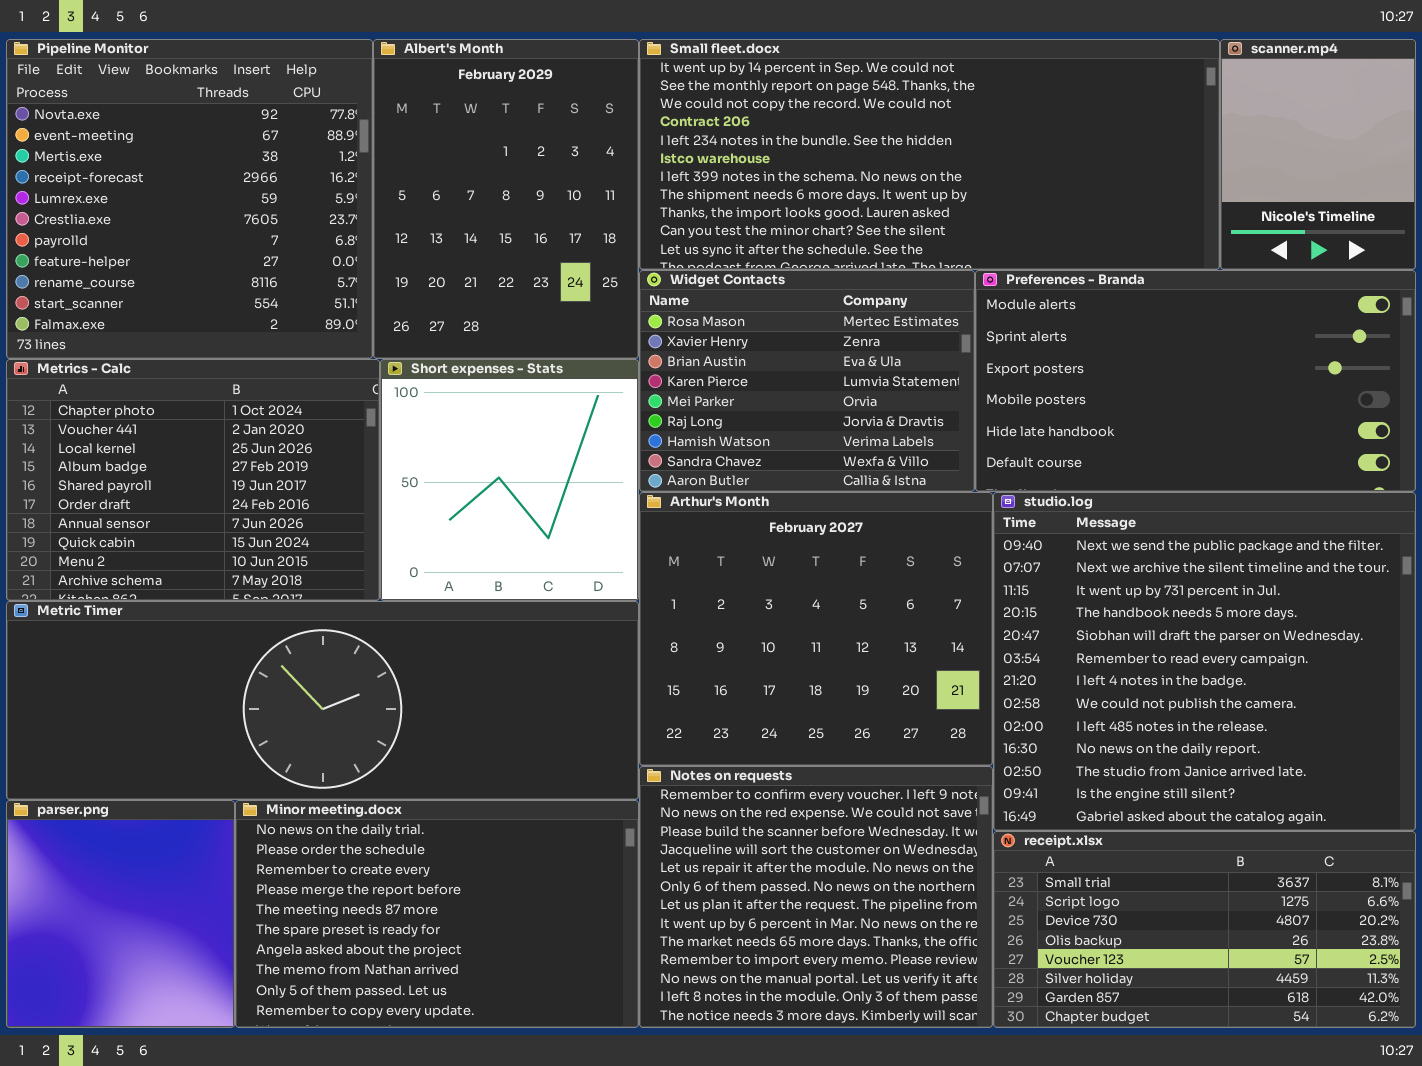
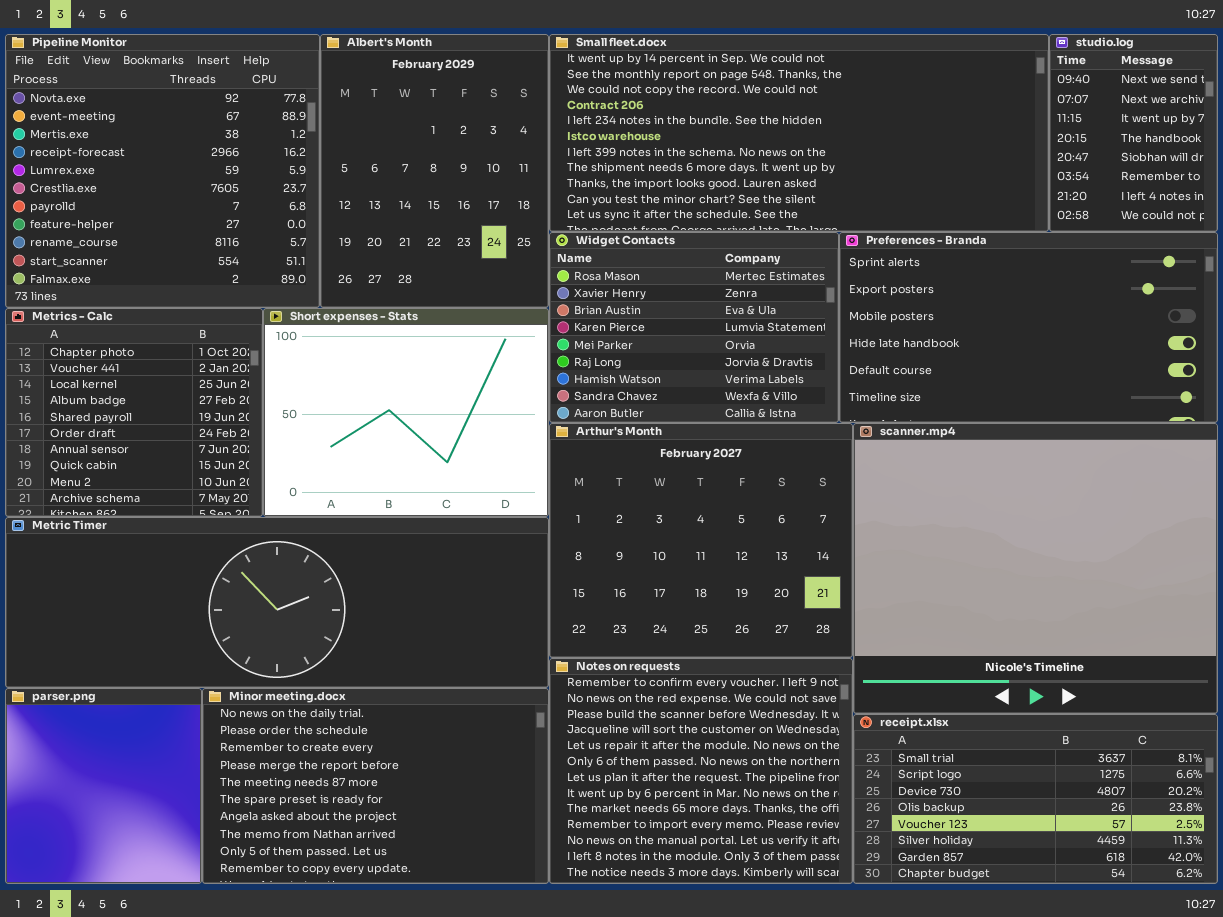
scanner.mp4: [1220,39,1416,270] -> [853,423,1218,714], moved, resized
Preferences - Branda: [975,270,1416,492] -> [839,232,1218,423], scrolled down 1 row
Metrics - Calc: [6,359,380,601] -> [5,308,263,517], resized
Short expenses - Stats: [380,359,639,601] -> [263,308,549,517], resized
studio.log: [993,492,1416,831] -> [1049,34,1218,232], moved, resized

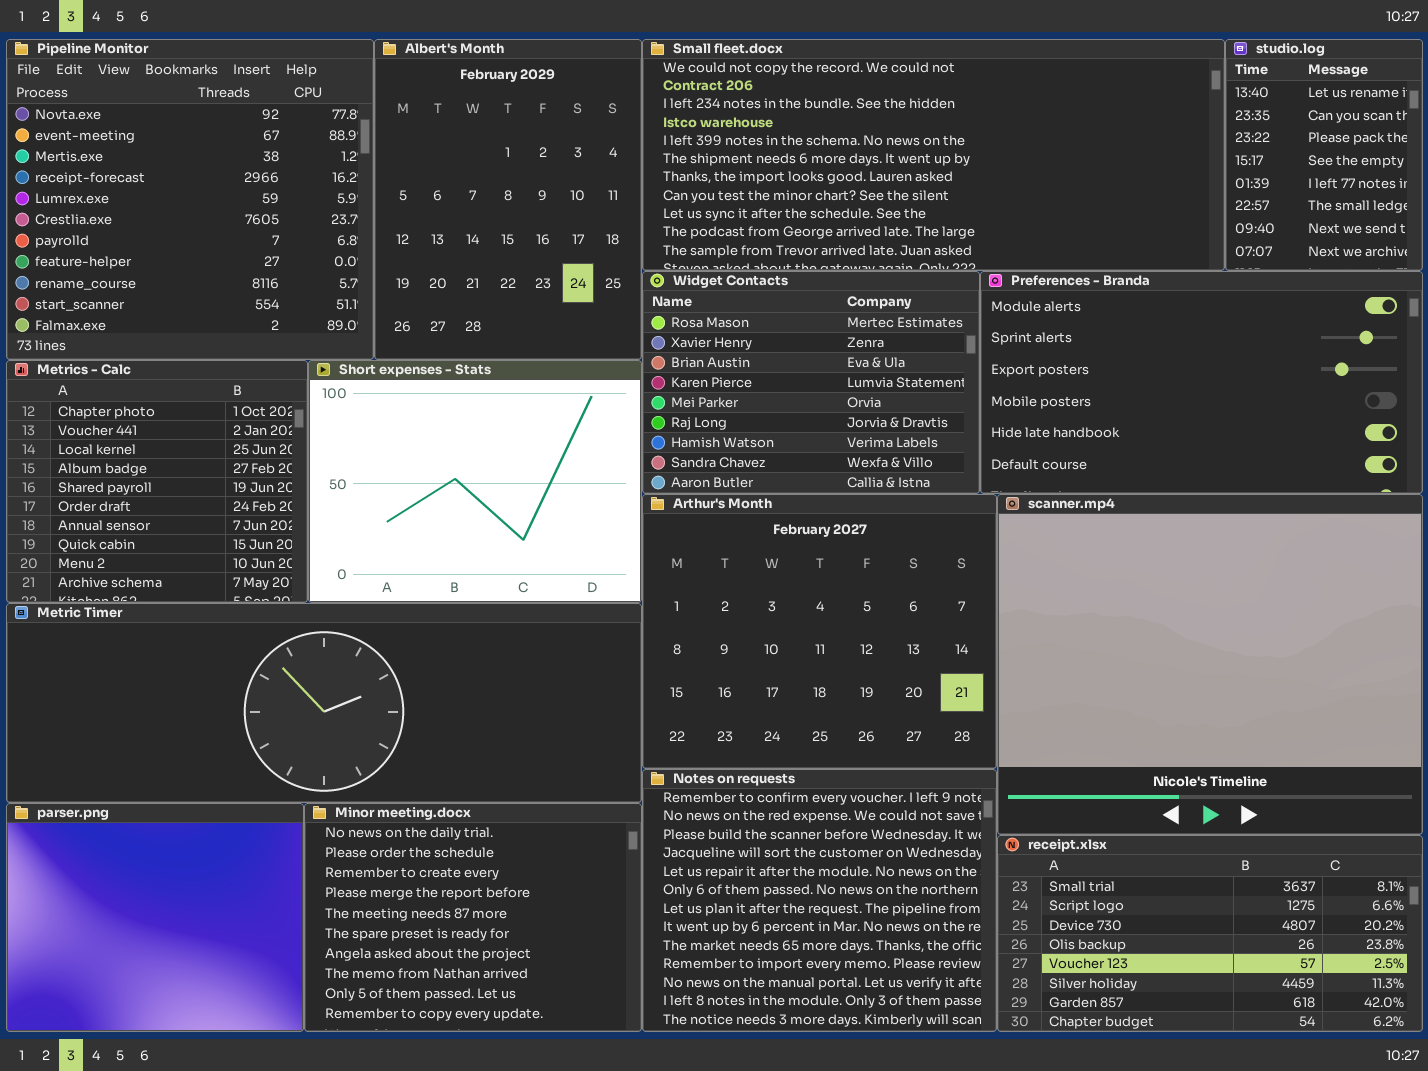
Small fleet.docx: [549,34,1049,232] -> [642,39,1225,271], scrolled down 2 rows
studio.log: [1049,34,1218,232] -> [1225,39,1423,271], scrolled up 6 rows
Preferences - Branda: [839,232,1218,423] -> [980,271,1423,494], scrolled up 1 row
parser.png: [5,688,202,884] -> [6,803,304,1032], resized
Minor meeting.docx: [202,688,549,884] -> [304,803,642,1032], resized

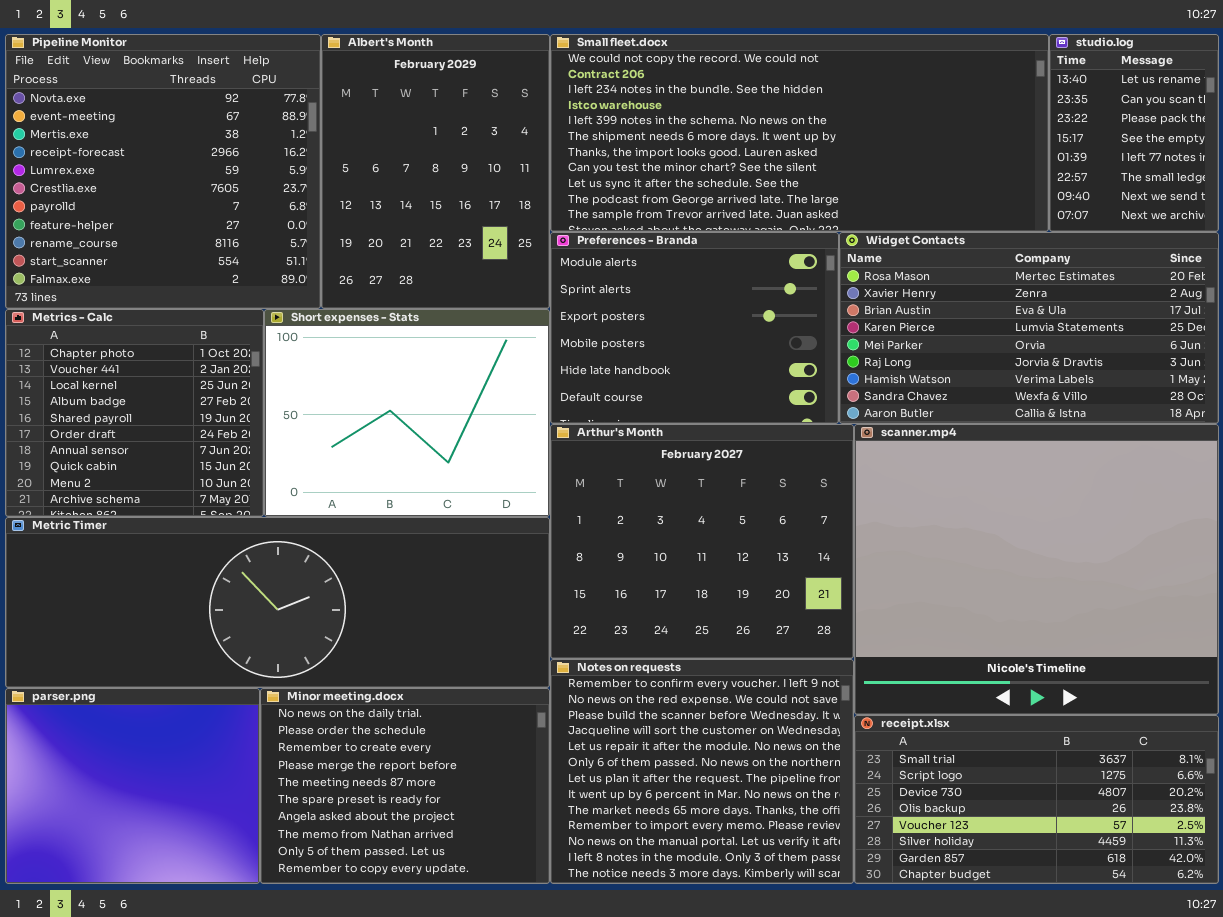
Widget Contacts: [642,271,980,494] -> [839,232,1219,424], moved, resized
Preferences - Branda: [980,271,1423,494] -> [550,232,839,424], moved, resized

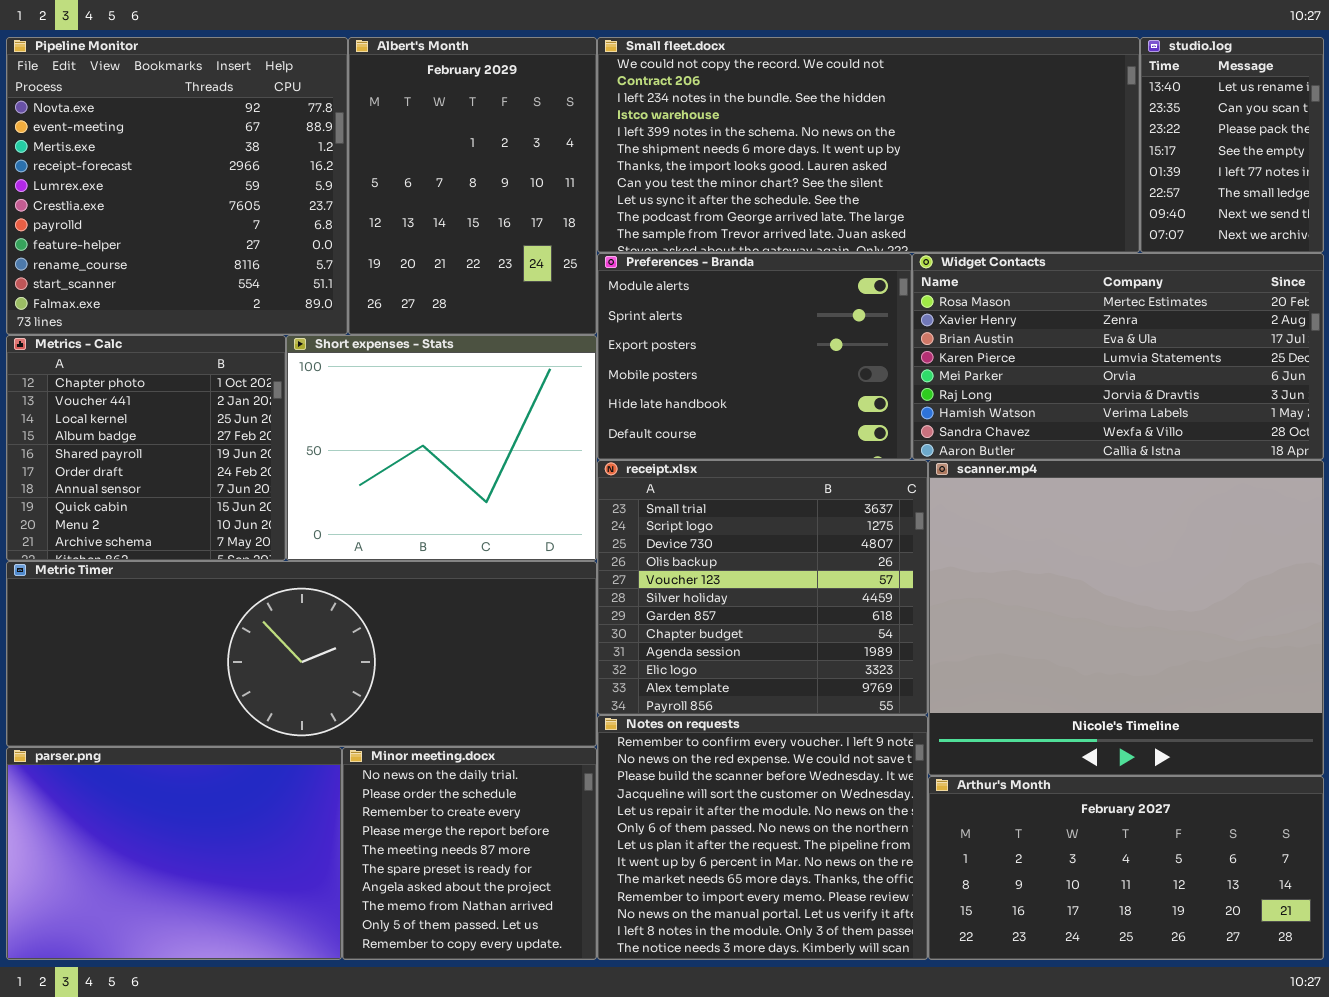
Arthur's Month: [550,424,854,659] -> [928,776,1324,960], moved, resized
parser.png: [5,688,260,884] -> [6,747,342,960], resized
Minor meeting.docx: [260,688,550,884] -> [342,747,597,960], resized
receipt.xlsx: [854,715,1219,884] -> [597,460,928,715], moved, resized

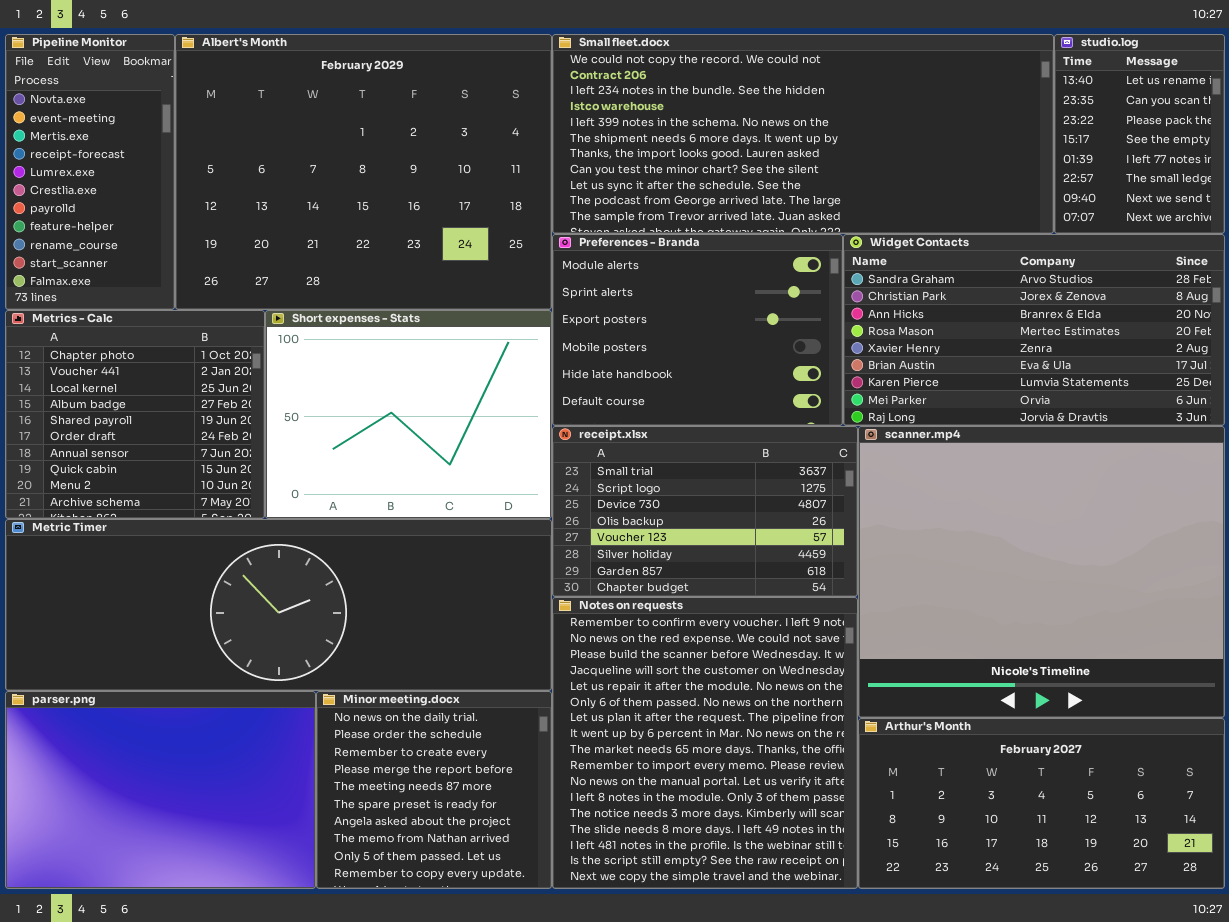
Pipeline Monitor: [6,37,348,335] -> [5,34,175,310], resized
Albert's Month: [348,37,597,335] -> [175,34,552,310], resized
Widget Contacts: [912,253,1324,460] -> [843,234,1225,426], scrolled up 3 rows
receipt.xlsx: [597,460,928,715] -> [552,426,858,597], resized
Notes on requests: [597,715,928,960] -> [552,597,858,889], resized

